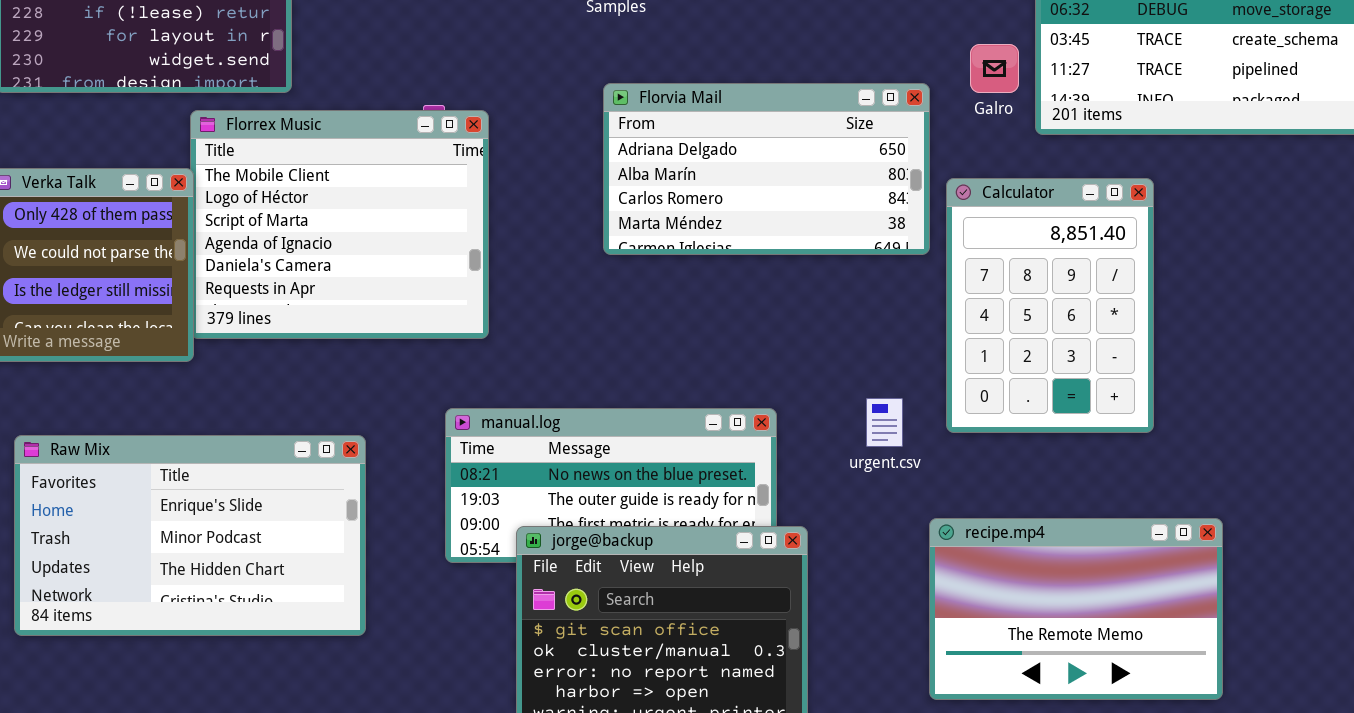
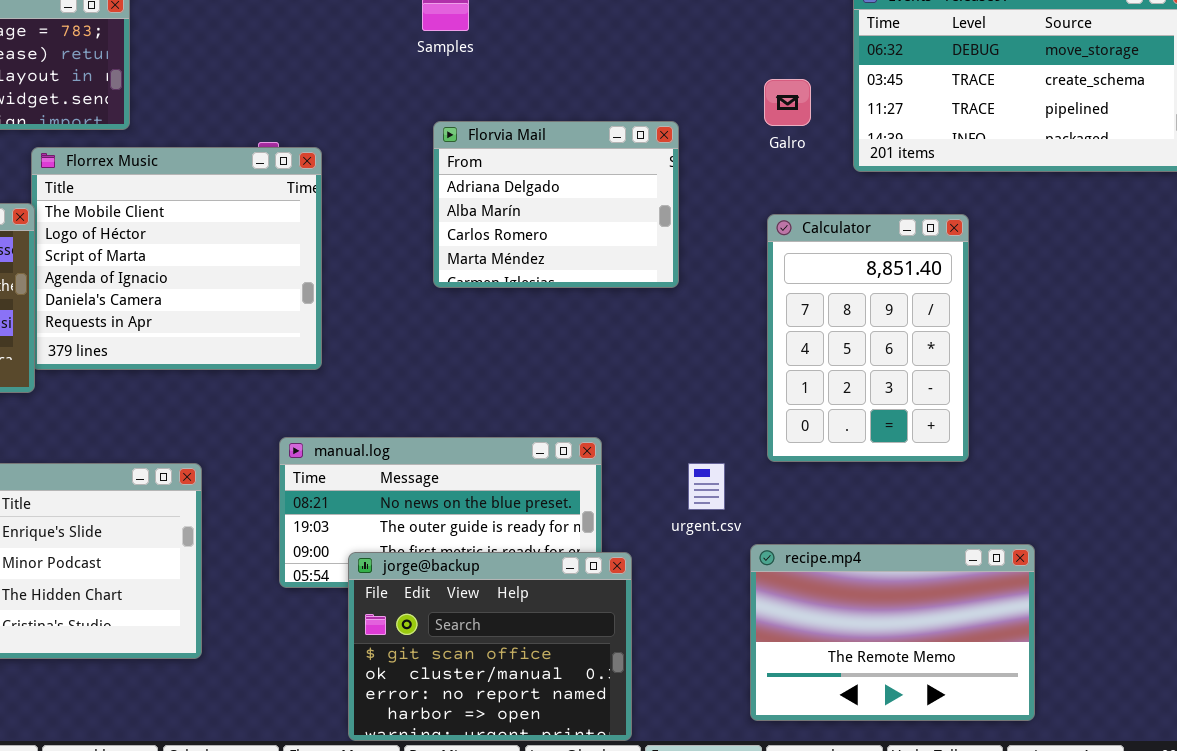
Galro: [970,44,1019,93] -> [764,79,811,126], moved
Florvia Mail: [603,83,930,255] -> [433,121,679,288], resized
urgent.csv: [866,398,903,447] -> [688,463,725,510], moved

